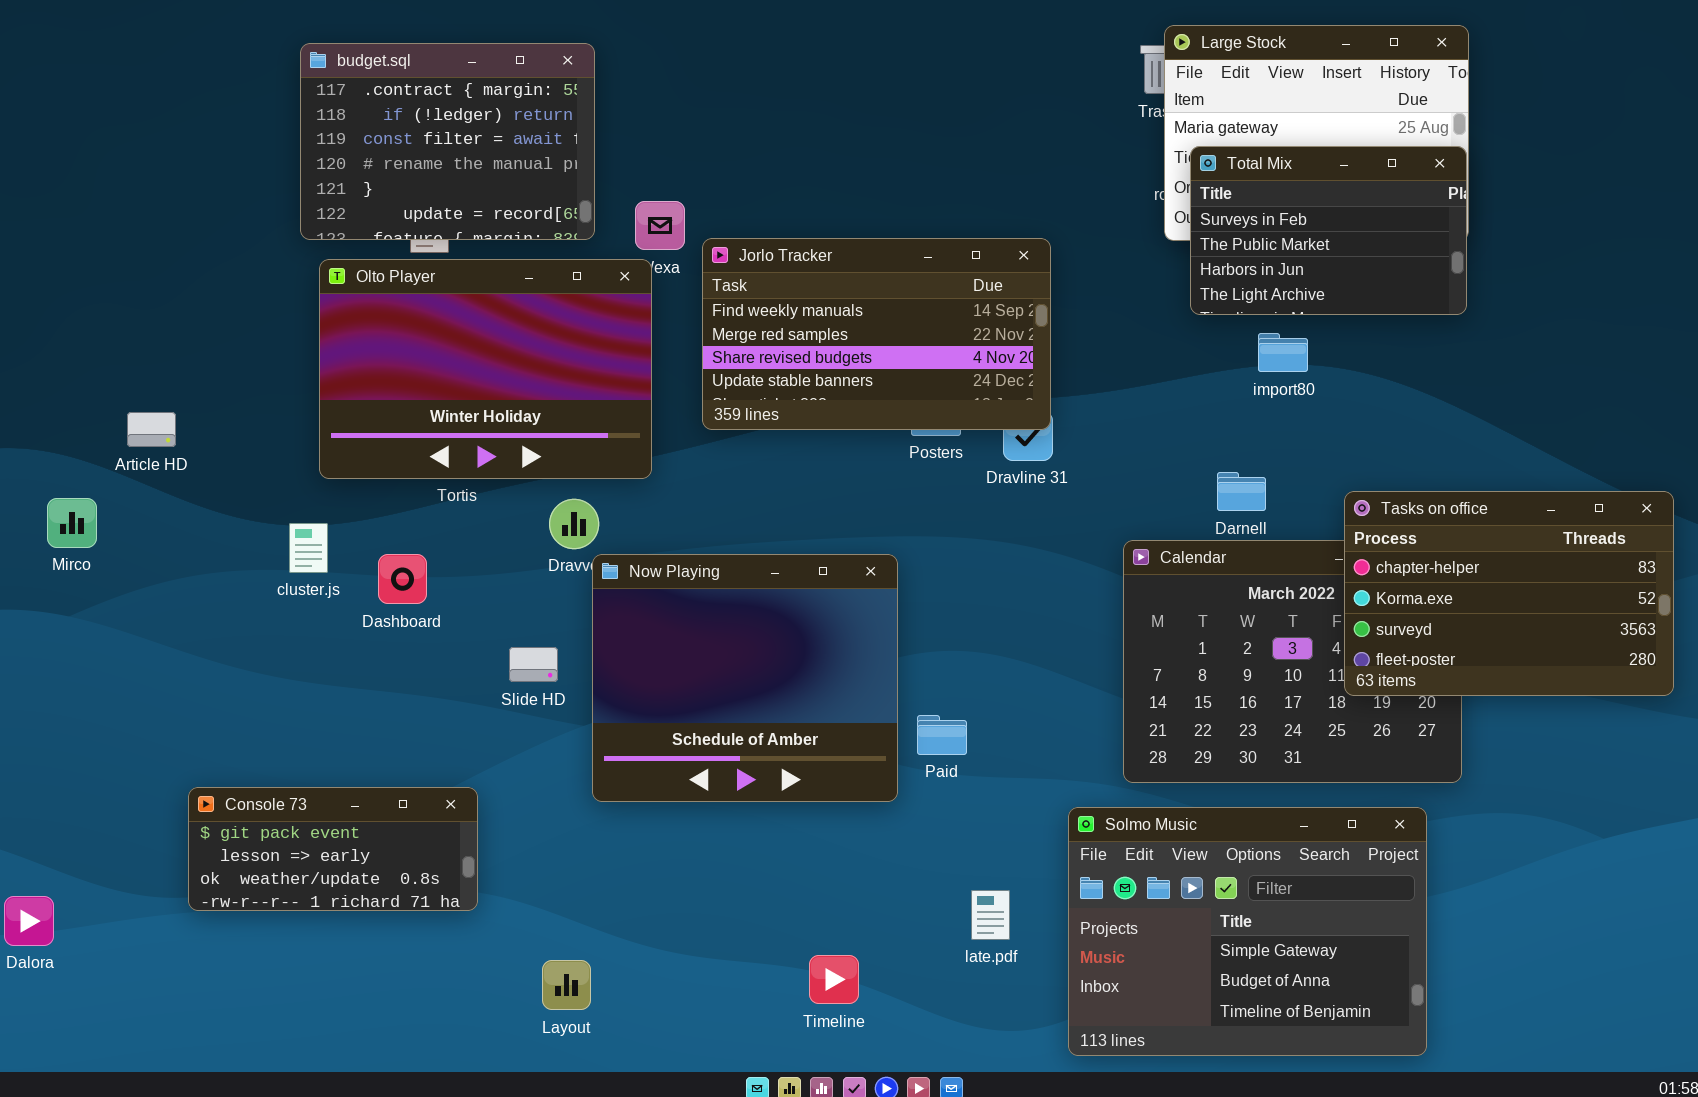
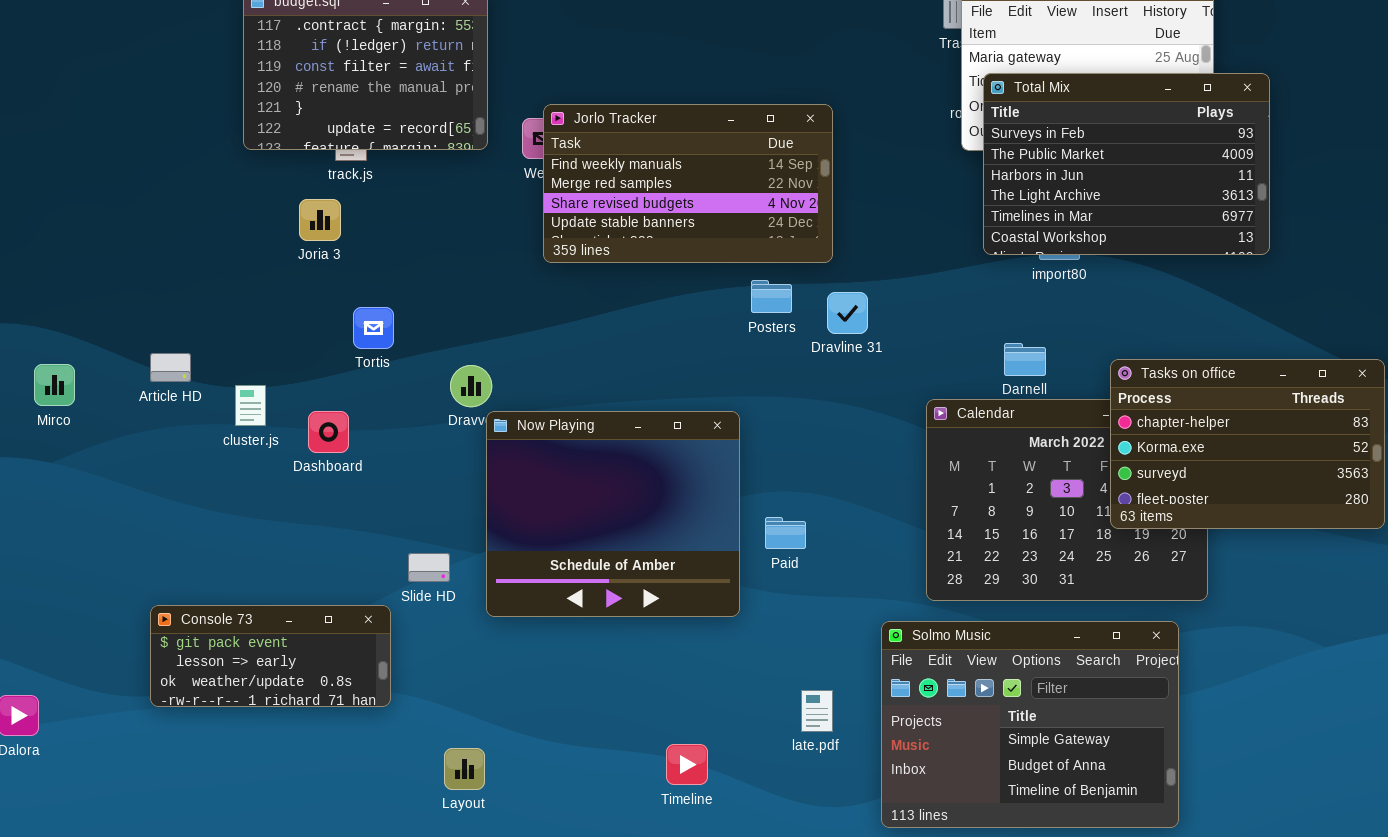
Total Mix: [1190,146,1467,315] -> [983,73,1270,255], resized
Jorlo Tracker: [702,238,1051,430] -> [543,104,833,263], moved
Olto Player: [319,259,652,479] -> none, closed
Article HD: [127,412,176,447] -> [150,353,191,382], moved
Slide HD: [509,647,558,682] -> [408,553,450,582], moved
Paid: [917,715,967,755] -> [765,517,806,549], moved

